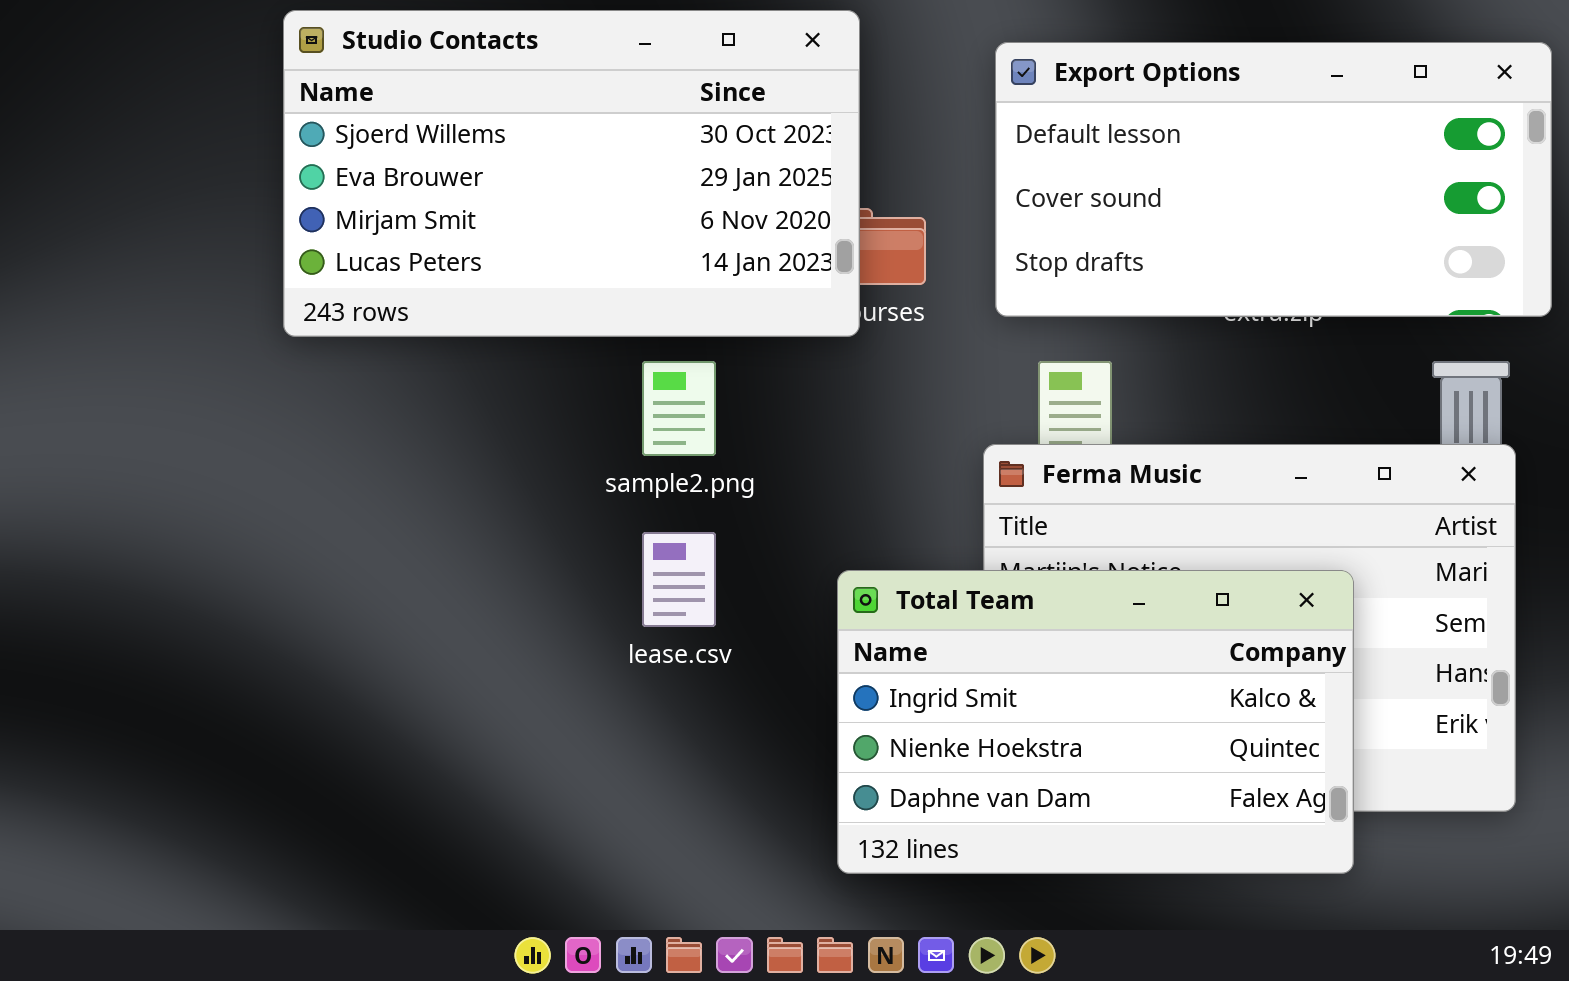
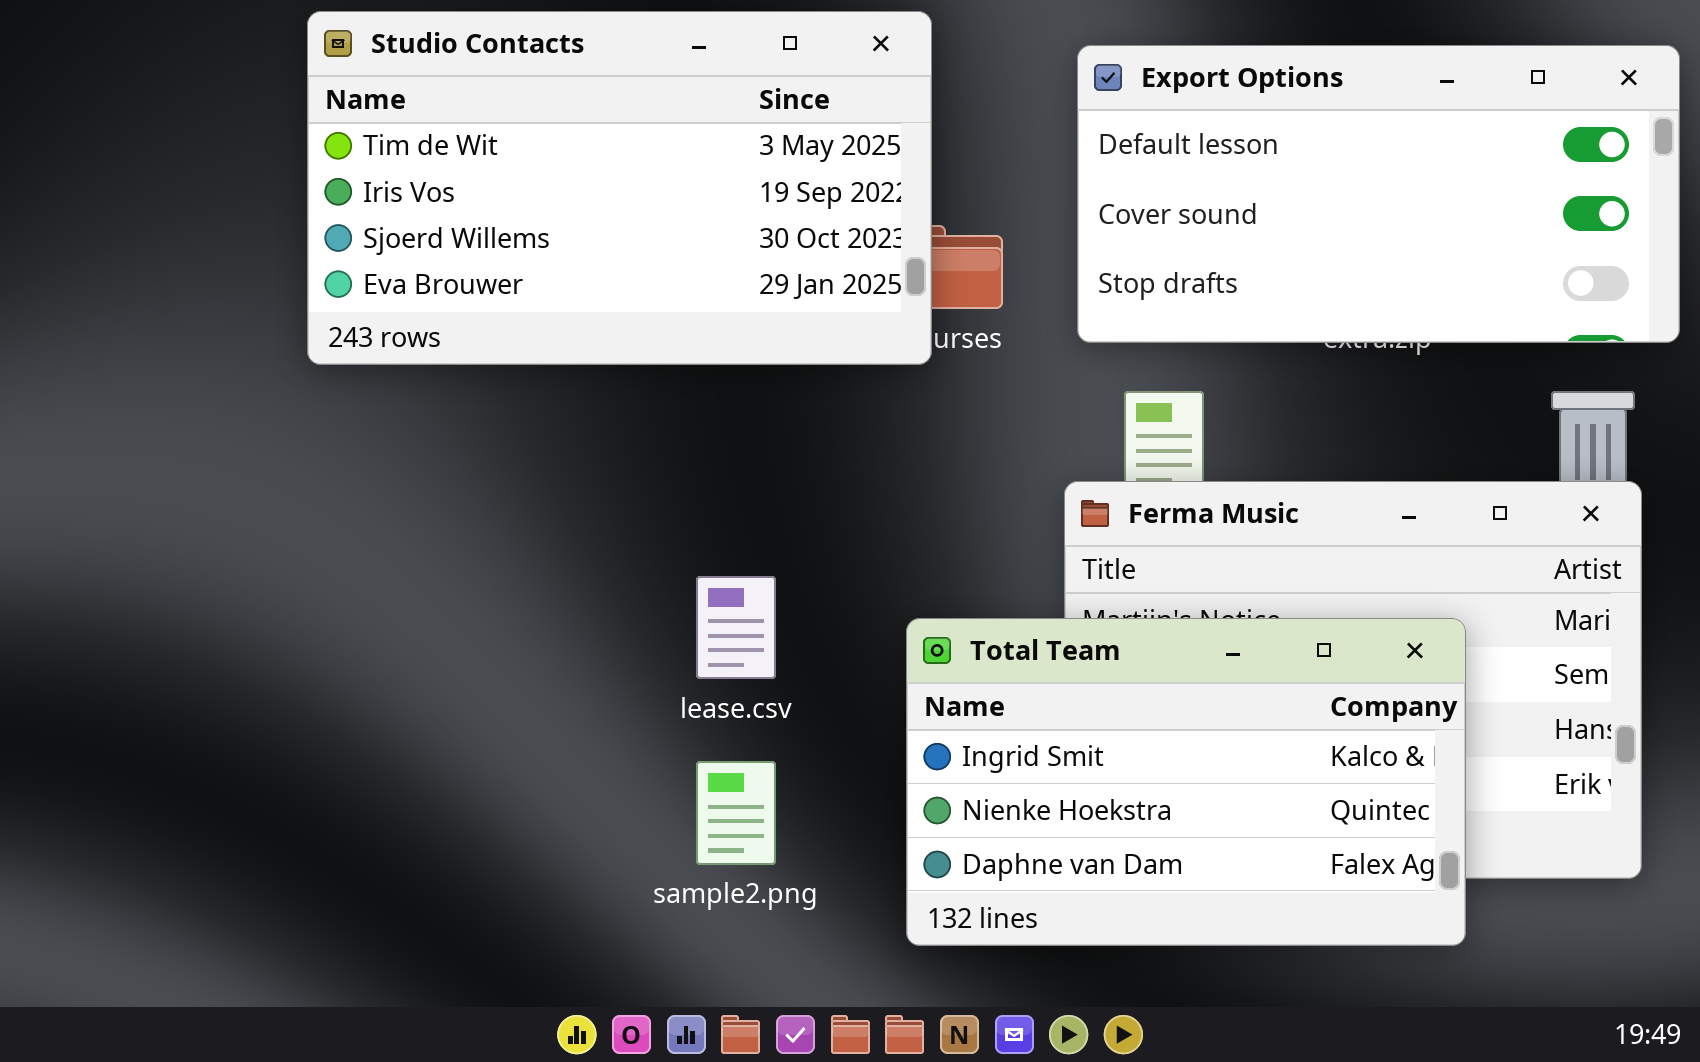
Studio Contacts: [283,10,860,337] -> [307,11,932,365], scrolled up 2 rows
sample2.png: [642,361,716,456] -> [696,761,776,865], moved

